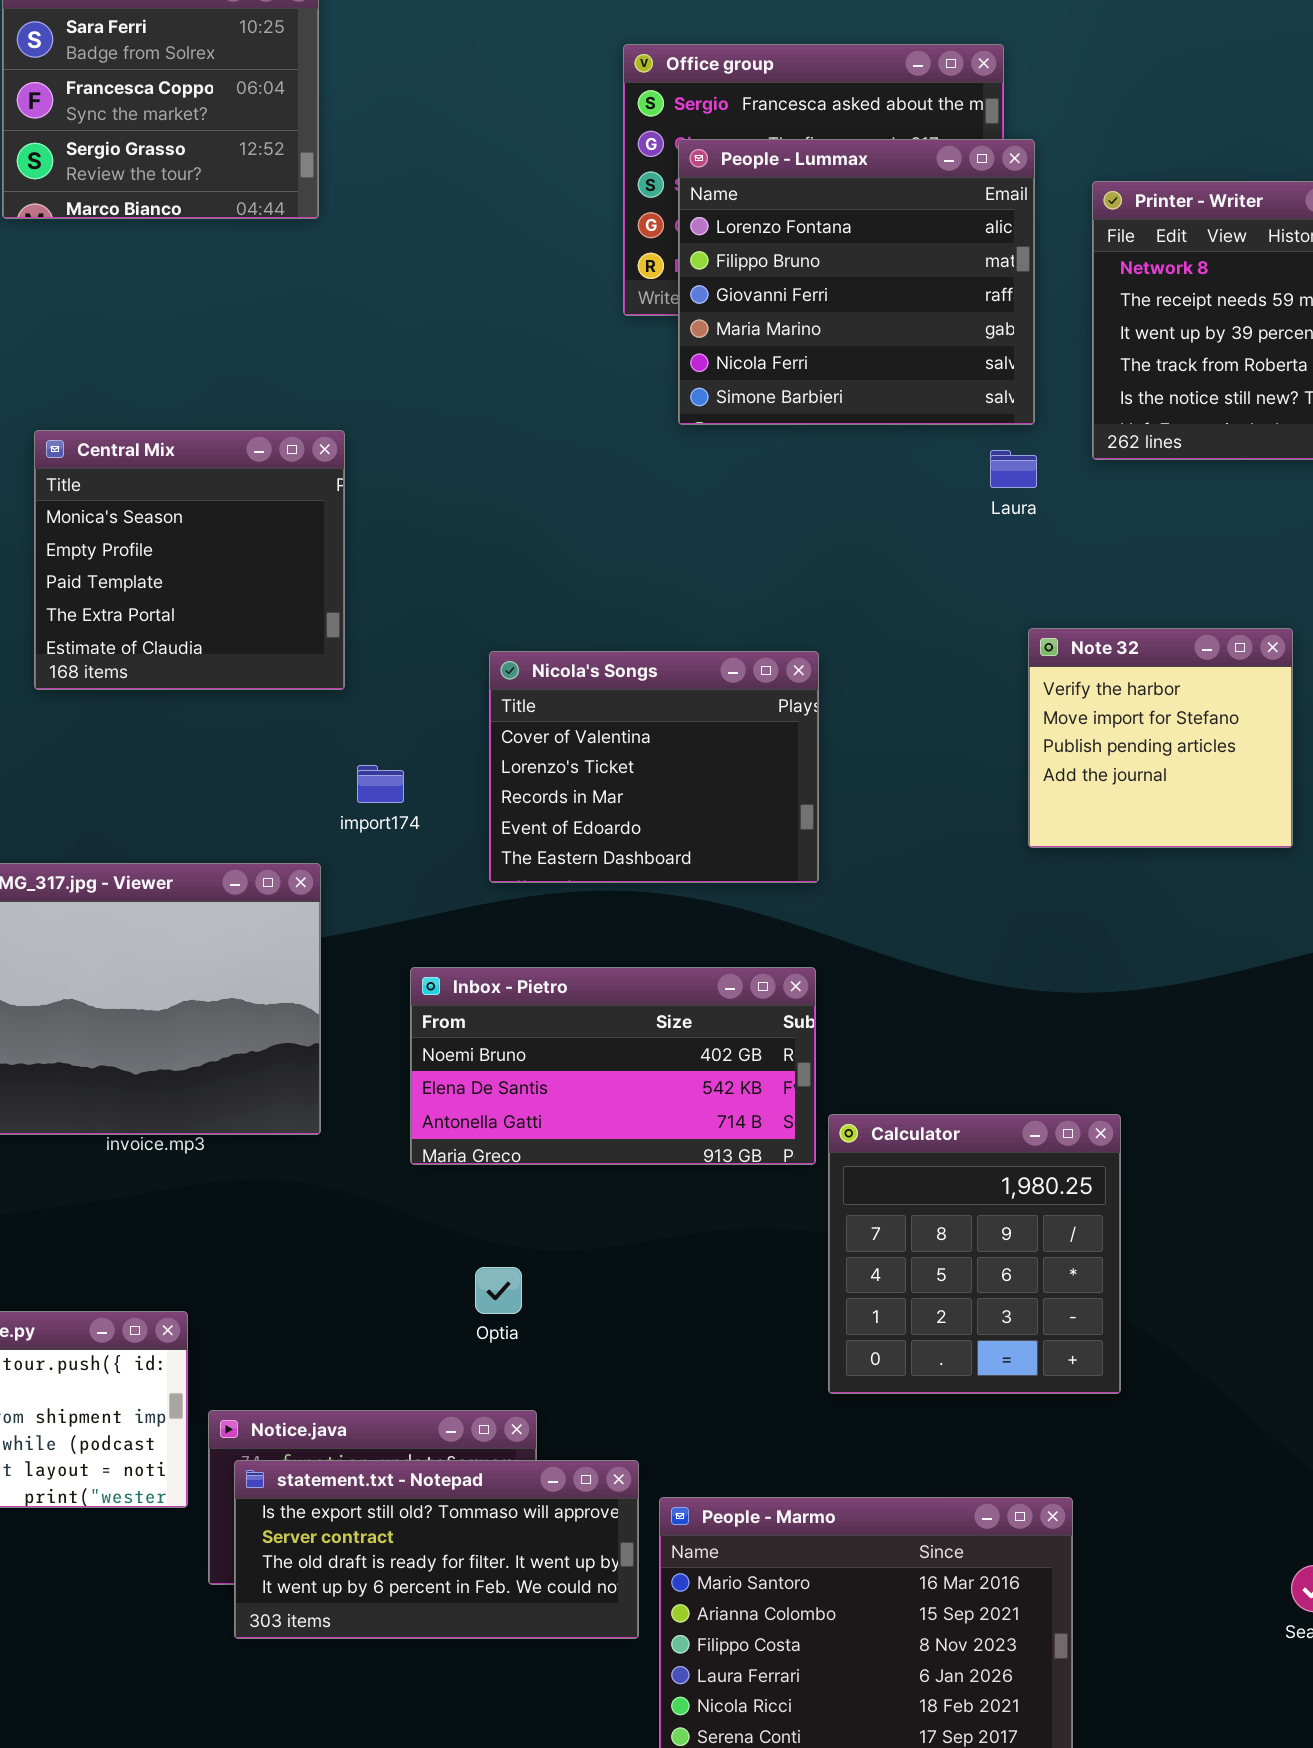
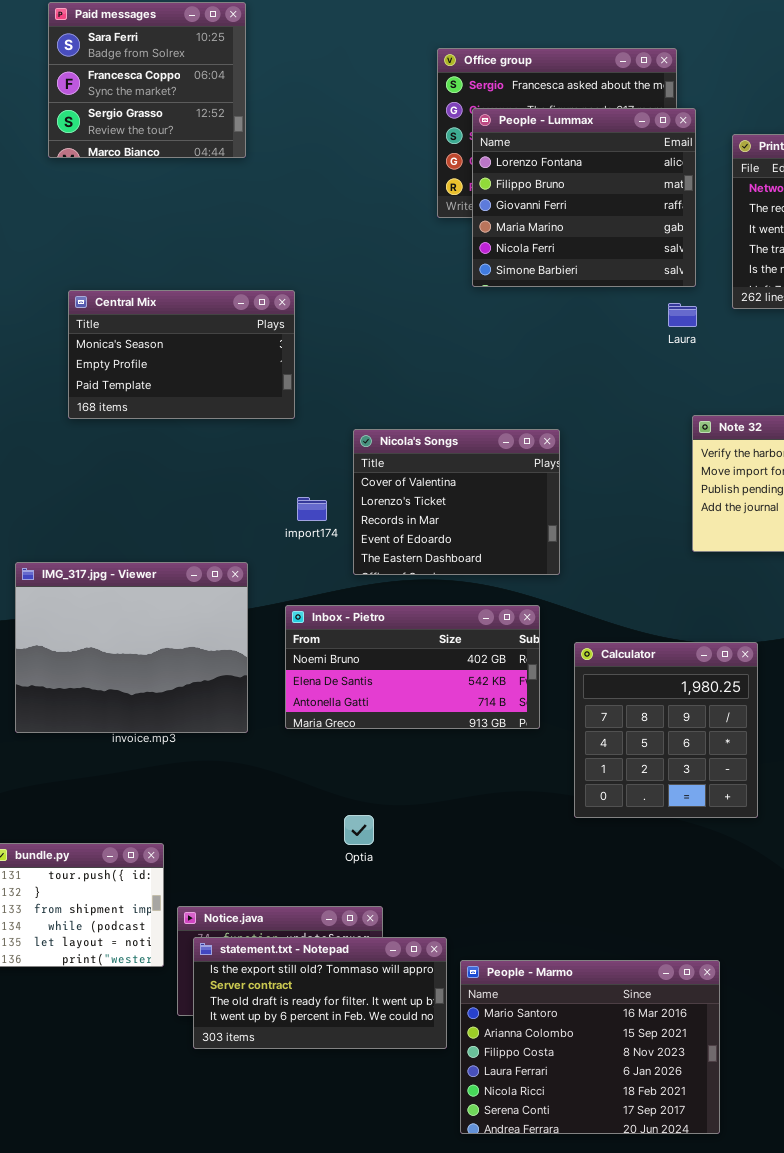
Central Mix: [34,430,345,690] -> [68,290,295,419], resized
import174: [357,765,404,803] -> [297,497,327,521], moved
Inbox - Pietro: [410,967,816,1165] -> [285,605,540,729], moved
Calculator: [828,1114,1121,1394] -> [574,642,758,818], moved

